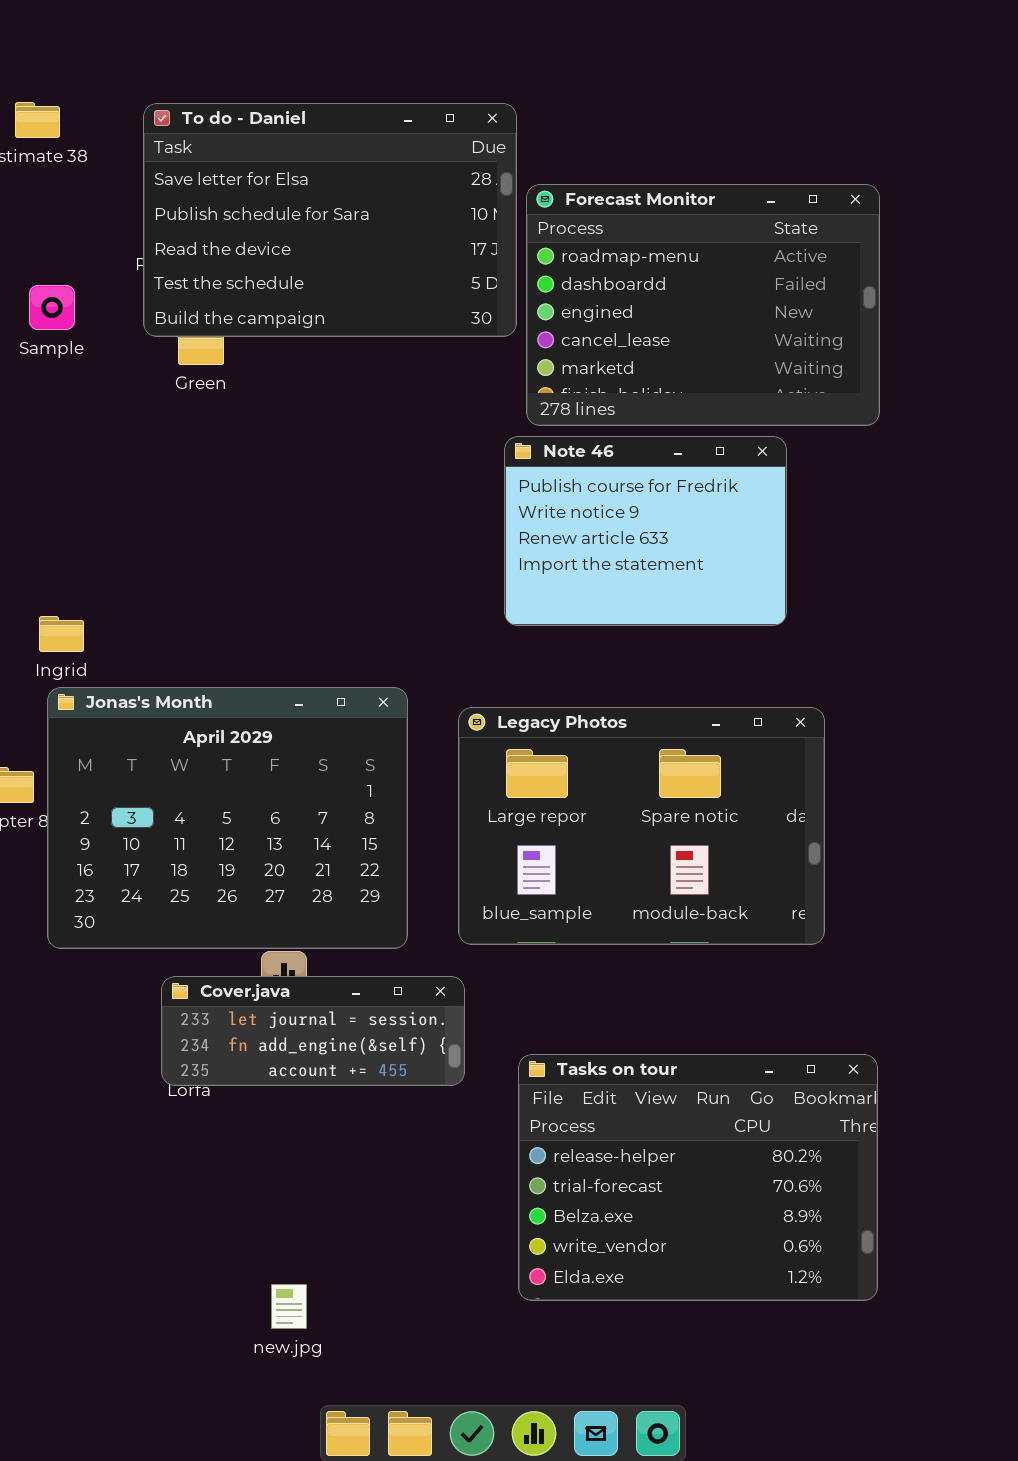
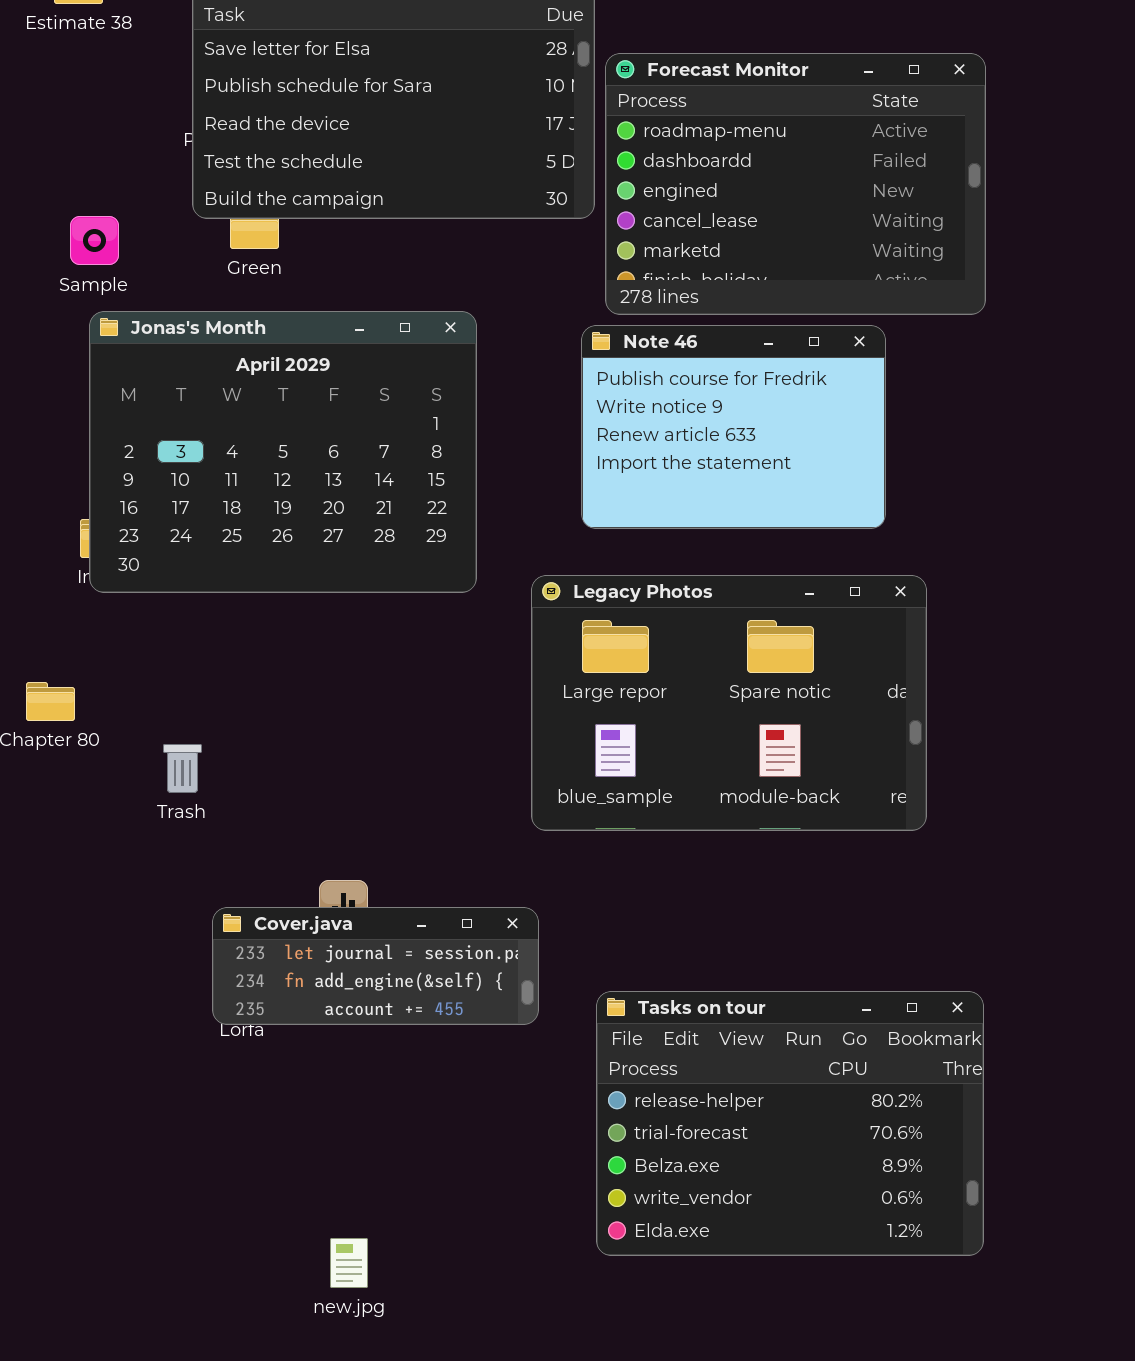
Sample: [29,285,75,330] -> [70,216,119,265], moved
Jonas's Month: [47,687,408,949] -> [89,311,477,593], moved
Legacy Photos: [458,707,825,945] -> [531,575,927,831], moved

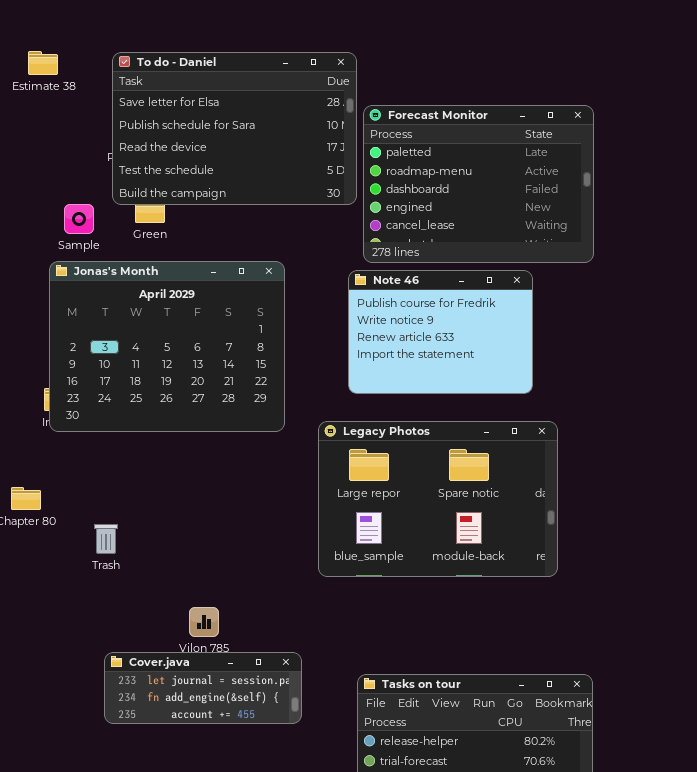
Forecast Monitor: [605,53,986,315] -> [363,105,594,263], scrolled up 1 row
Sample: [70,216,119,265] -> [64,204,94,234], moved
Cover.java: [212,907,539,1025] -> [104,652,302,724], moved

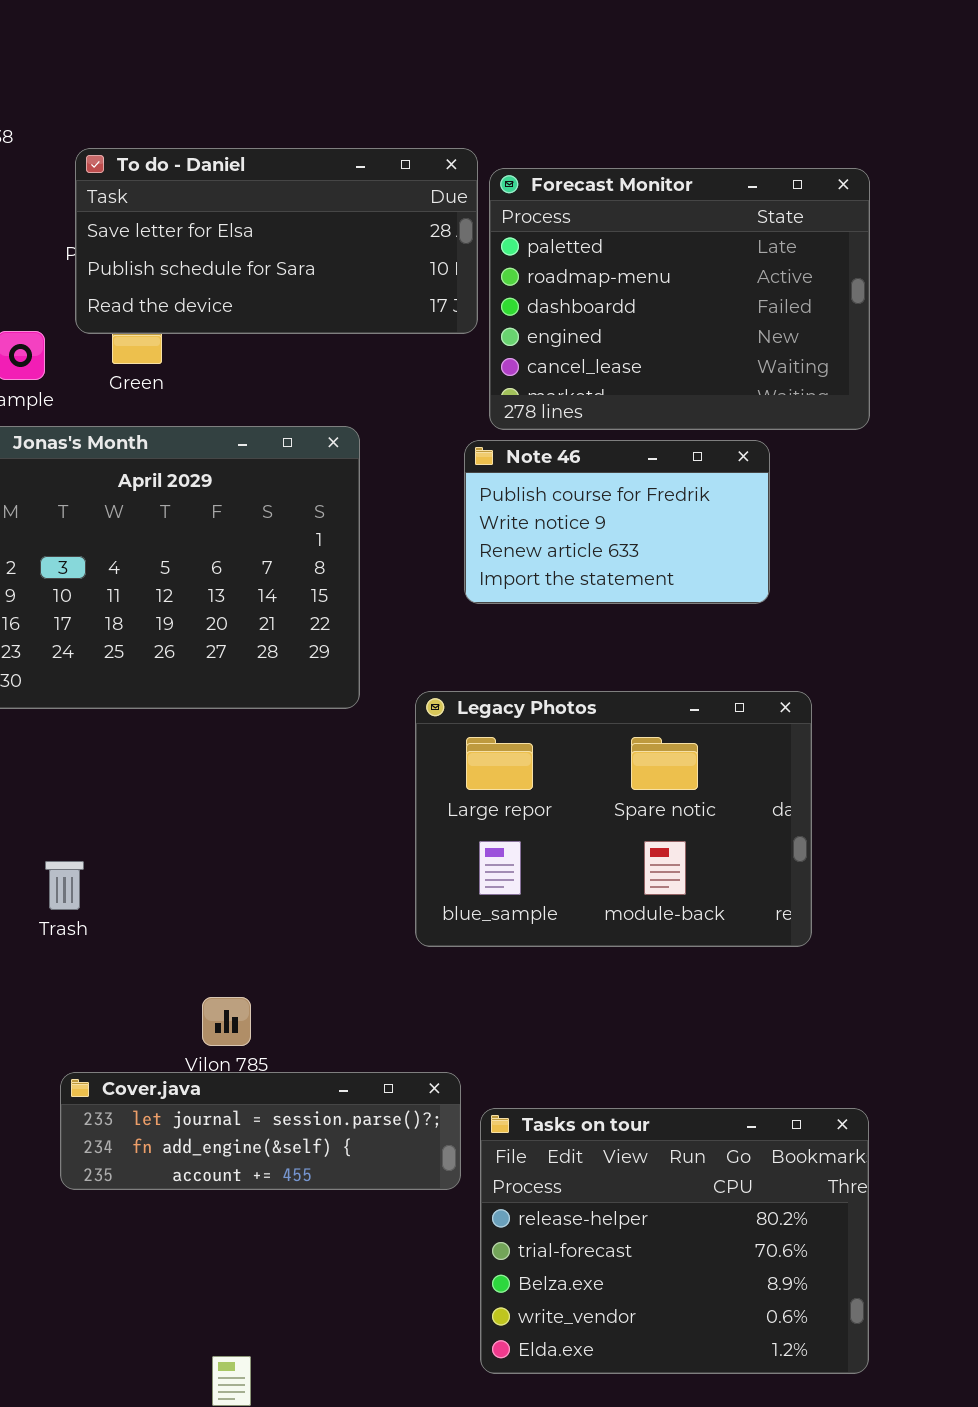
To do - Daniel: [112,52,357,205] -> [75,148,478,334], resized
Note 46: [348,270,533,394] -> [464,440,770,604], resized
Cover.java: [104,652,302,724] -> [60,1072,461,1190], resized

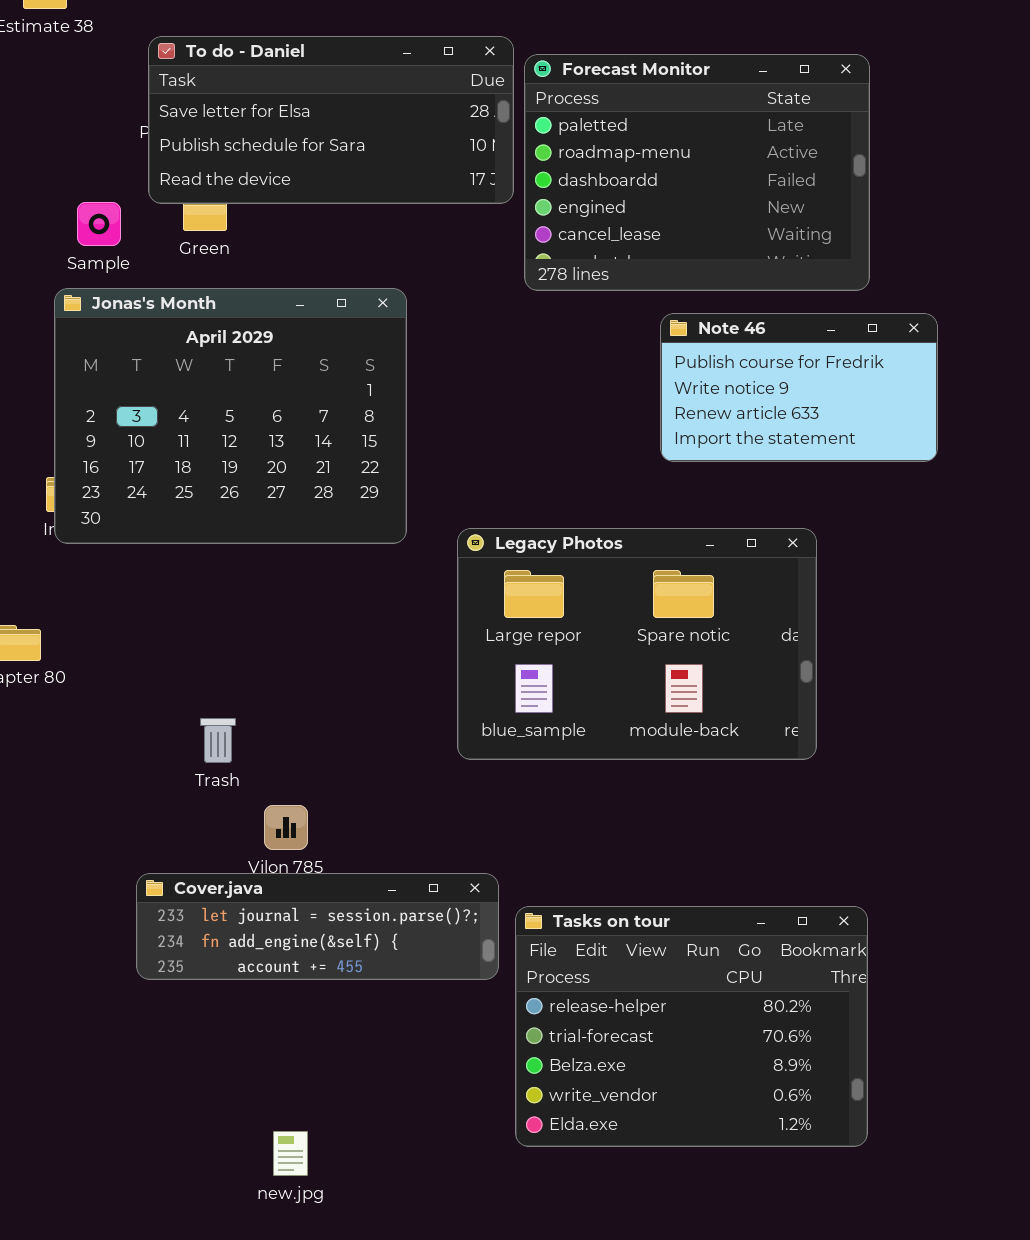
Note 46: [464,440,770,604] -> [660,313,938,462], moved
Trash: [45,861,84,910] -> [200,718,236,763], moved

